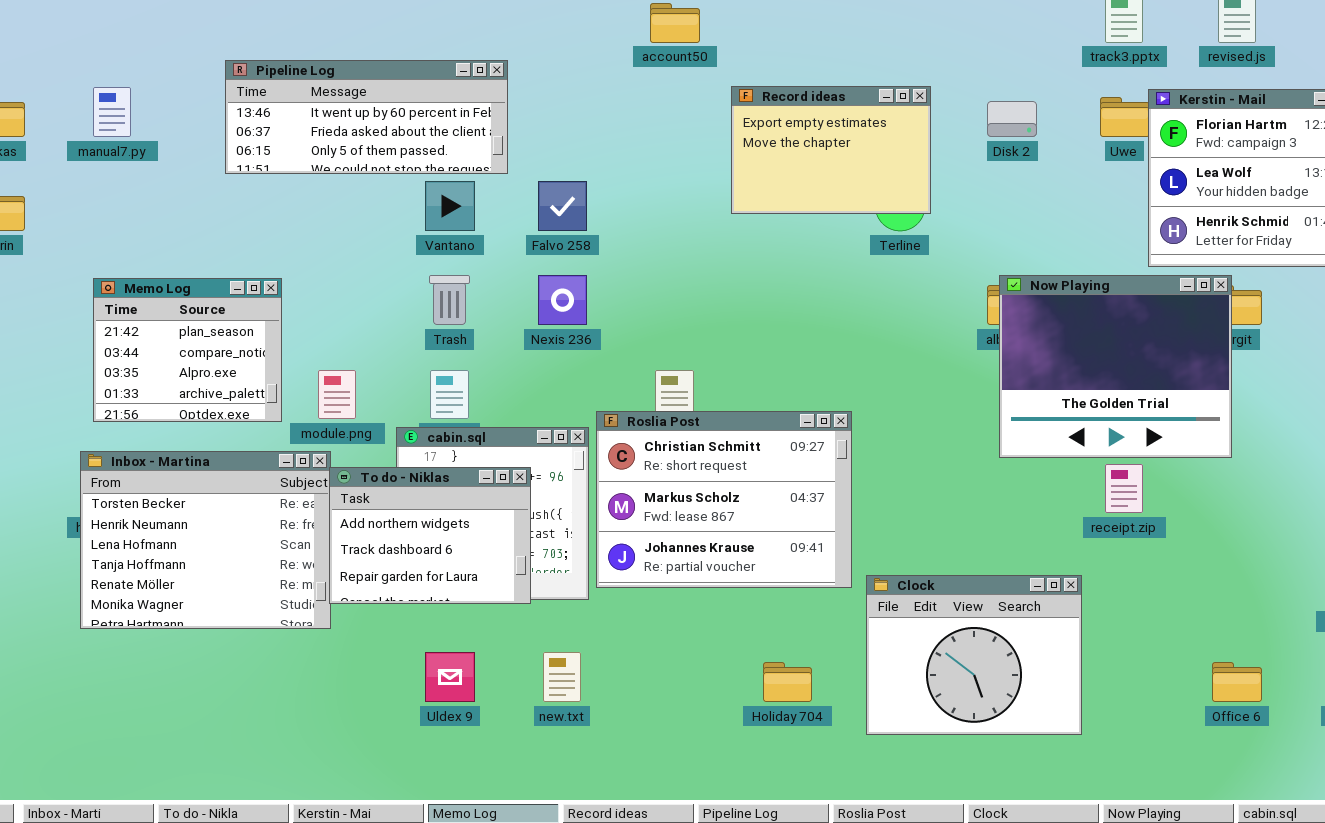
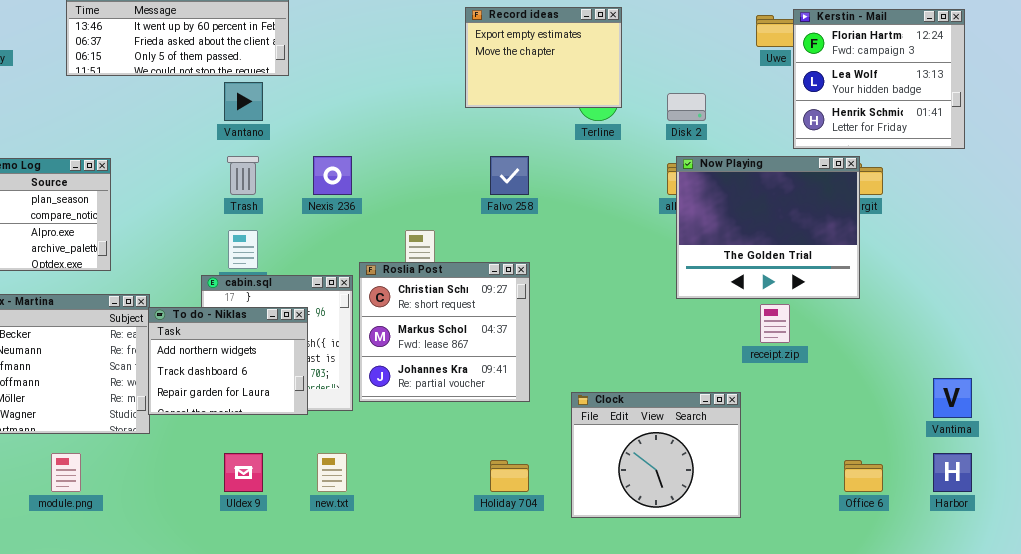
Disk 2: [987,101,1037,137] -> [667,93,706,121], moved
Falvo 258: [538,181,587,231] -> [490,156,529,195], moved
module.png: [318,370,356,419] -> [51,453,81,492], moved
Roslia Post: [596,411,852,588] -> [359,262,530,402], resized

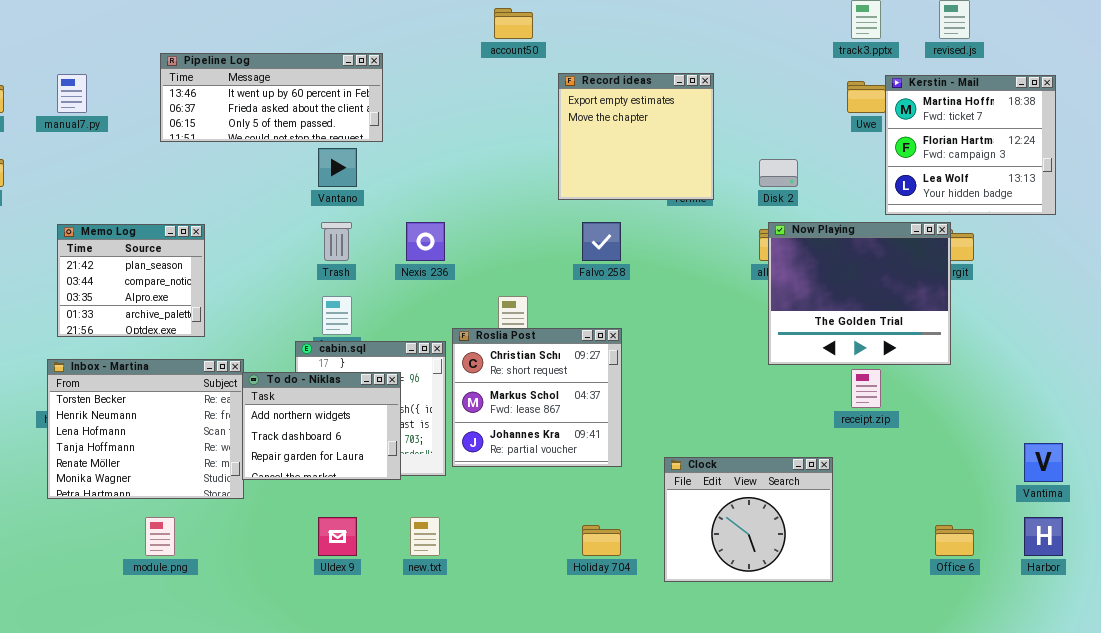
Record ideas: [465,7,622,108] -> [558,73,714,200], resized
Kerstin - Mail: [793,9,965,149] -> [885,75,1056,215], scrolled up 1 row

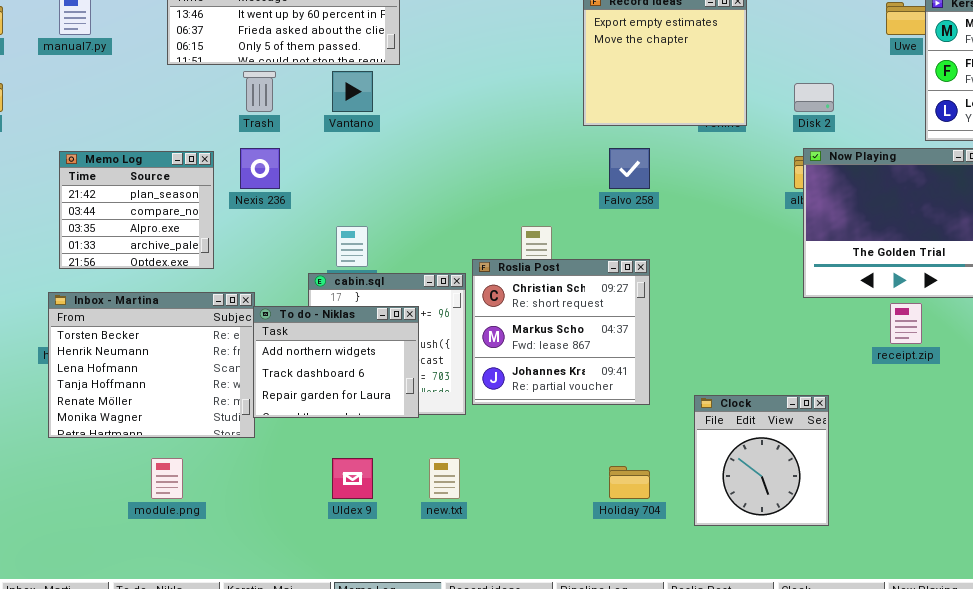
Trash: [321,222,352,261] -> [243,71,276,112], moved
Nexis 236: [406,222,445,261] -> [240,148,280,189], moved
Clock: [664,457,833,582] -> [694,395,829,526], resized

